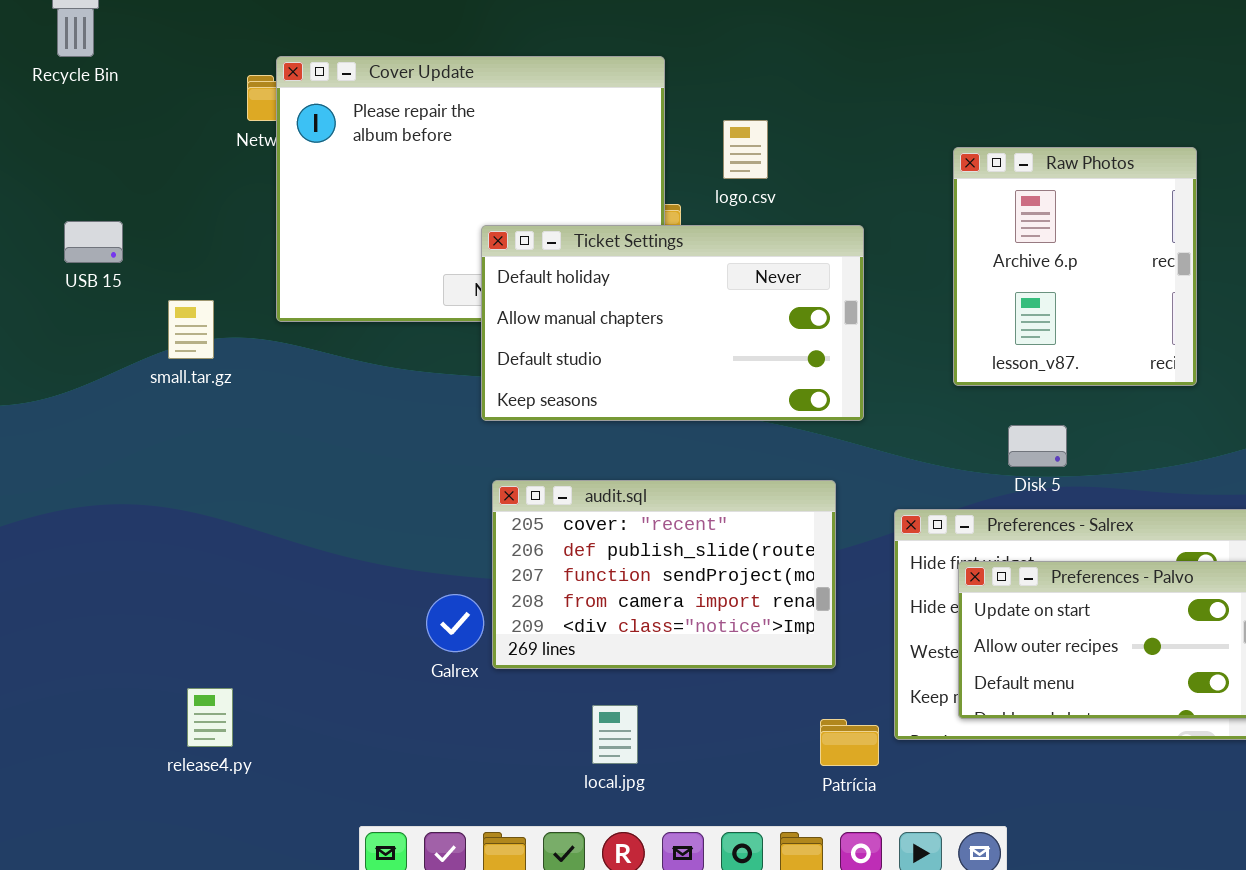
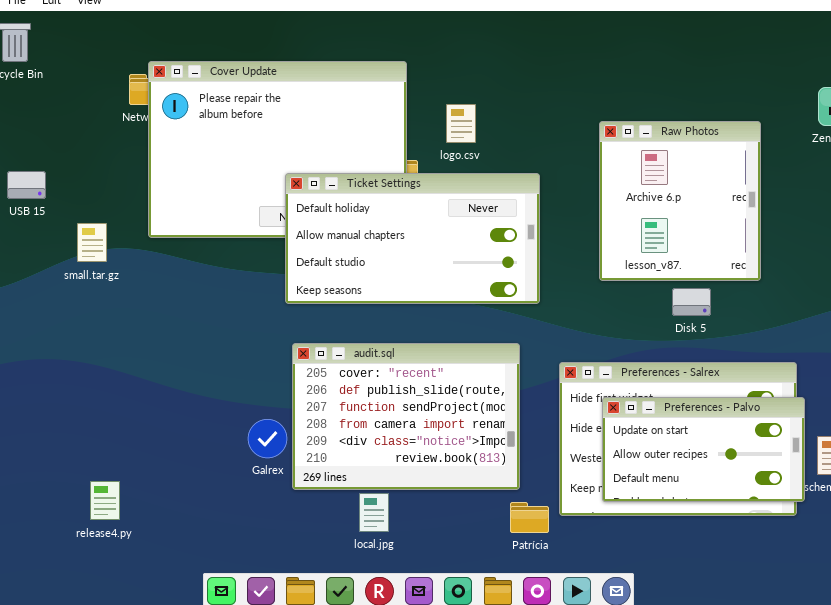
Disk 5: [1008,425,1067,467] -> [672,288,711,316], moved
audit.sql: [492,480,836,669] -> [292,343,520,490], resized

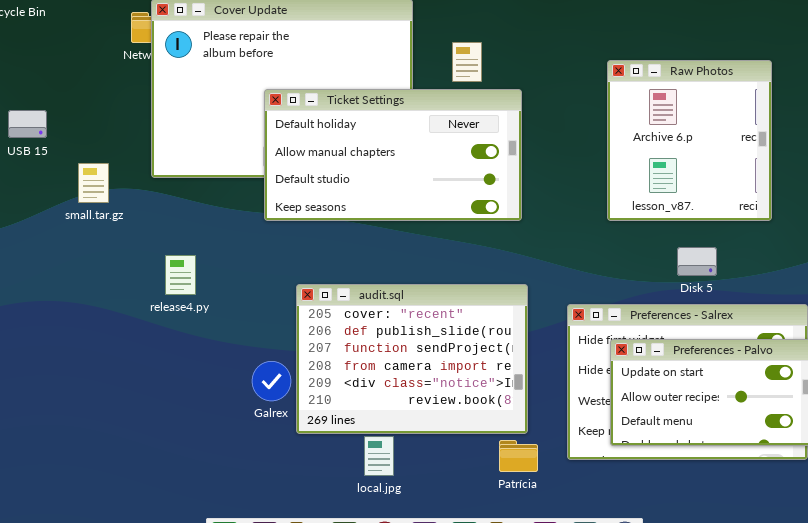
Ticket Settings: [285,173,540,304] -> [264,89,522,221], moved
Disk 5: [672,288,711,316] -> [677,247,717,276], moved
release4.py: [90,481,120,520] -> [165,255,196,295], moved
Patrícia: [510,502,549,533] -> [499,440,538,472], moved

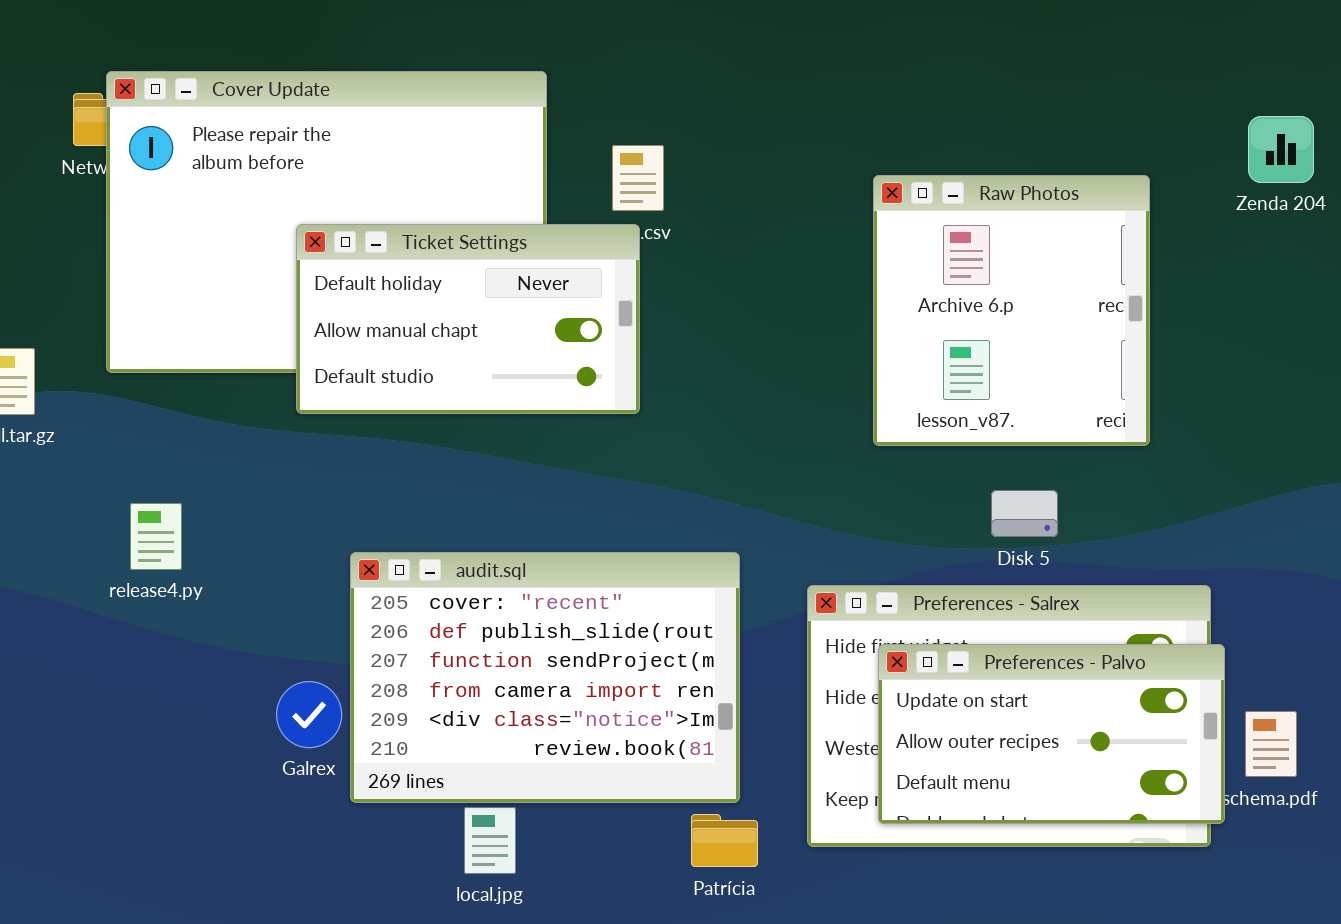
Ticket Settings: [264,89,522,221] -> [296,224,640,414], resized

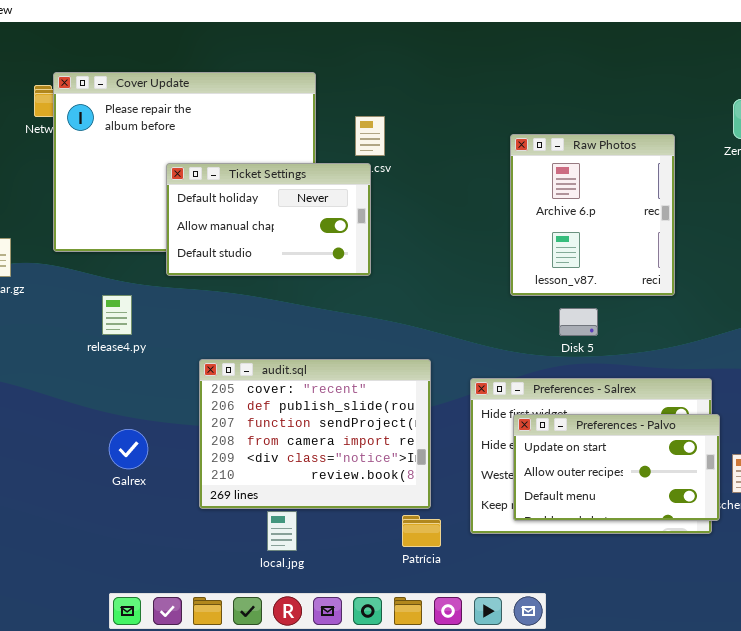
Disk 5: [991,490,1058,537] -> [559,308,598,336], moved
release4.py: [130,503,182,570] -> [102,295,132,335], moved
Galrex: [276,681,342,748] -> [109,429,148,469], moved

